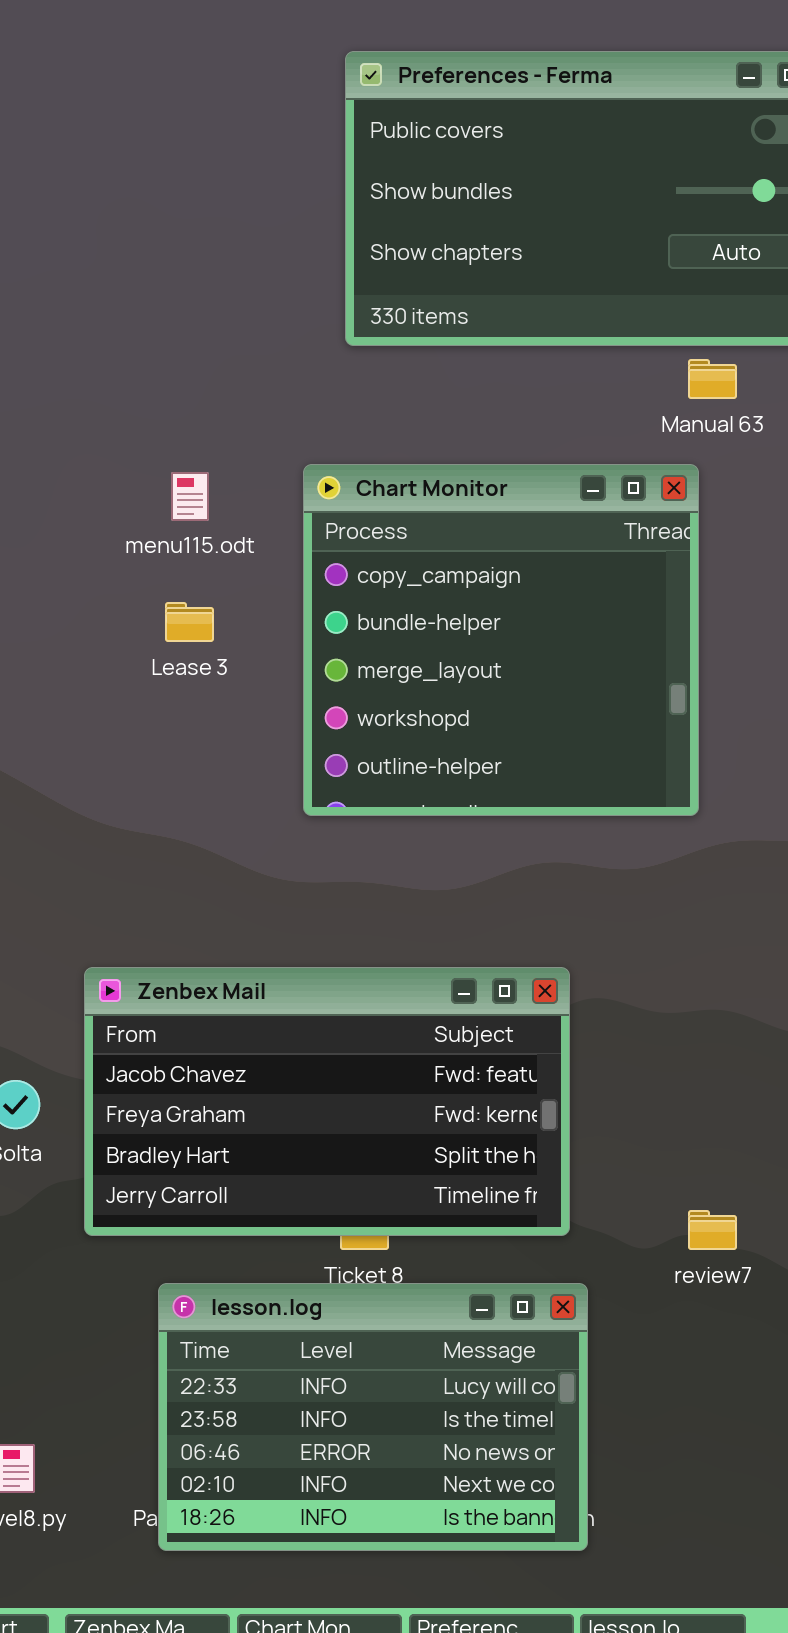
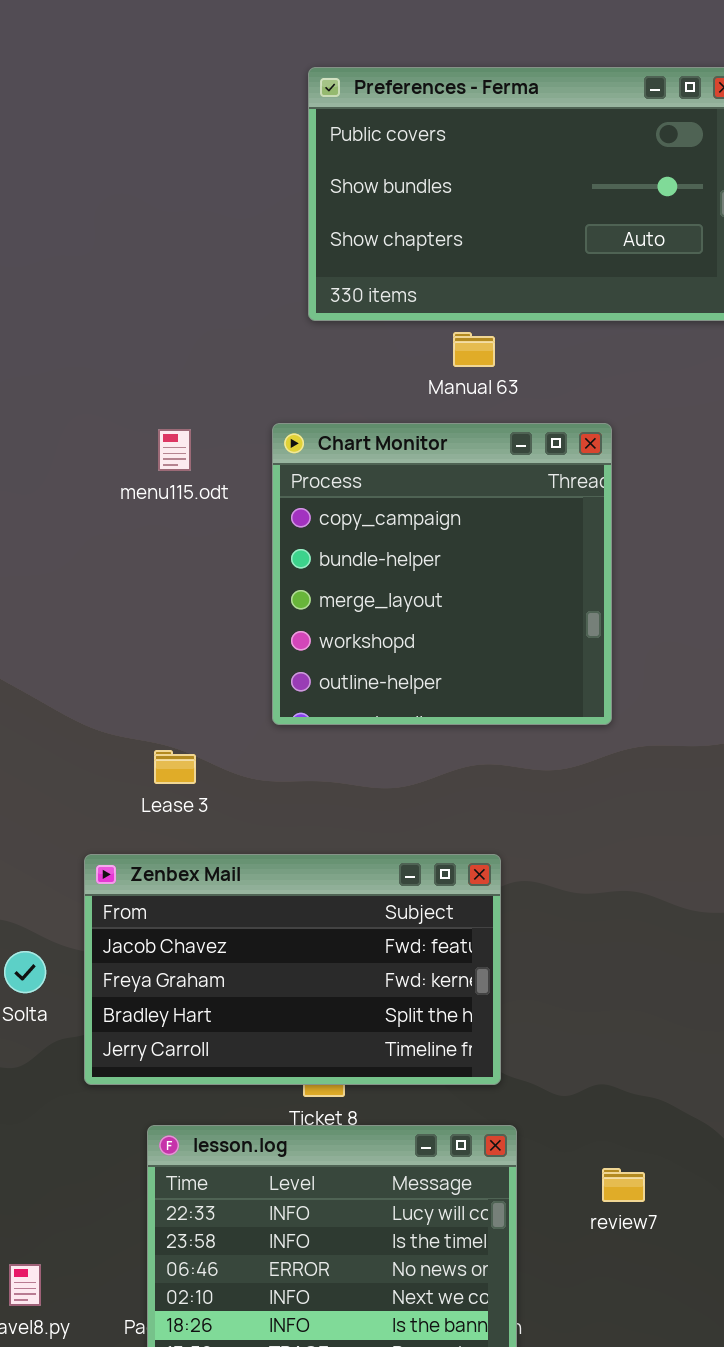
Manual 63: [688,359,737,399] -> [453,332,495,367], moved
Lease 3: [165,602,214,642] -> [154,750,196,784], moved
review7: [688,1210,737,1250] -> [602,1168,645,1202], moved

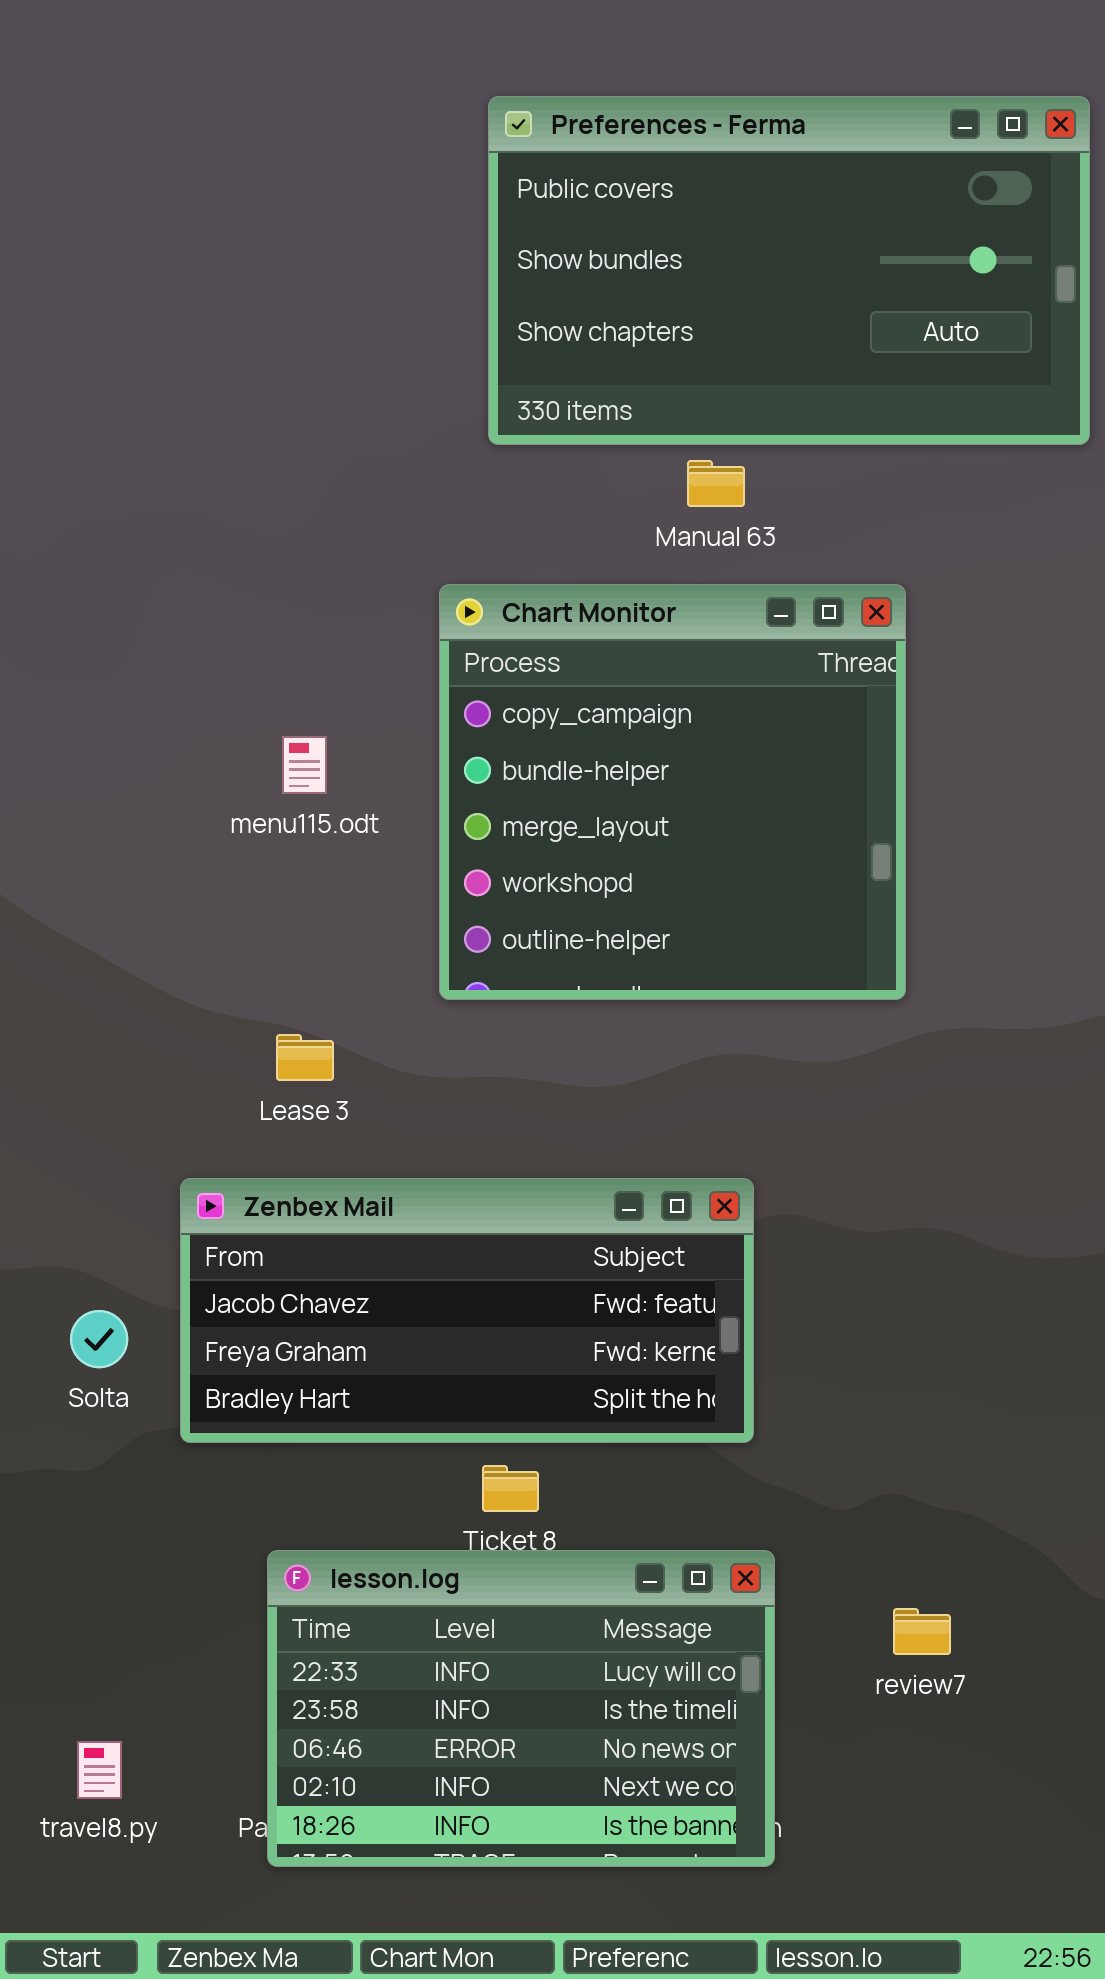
menu115.odt: [158,429,191,471] -> [282,736,327,794], moved
Zenbex Mail: [84,854,501,1085] -> [180,1178,754,1443], resized

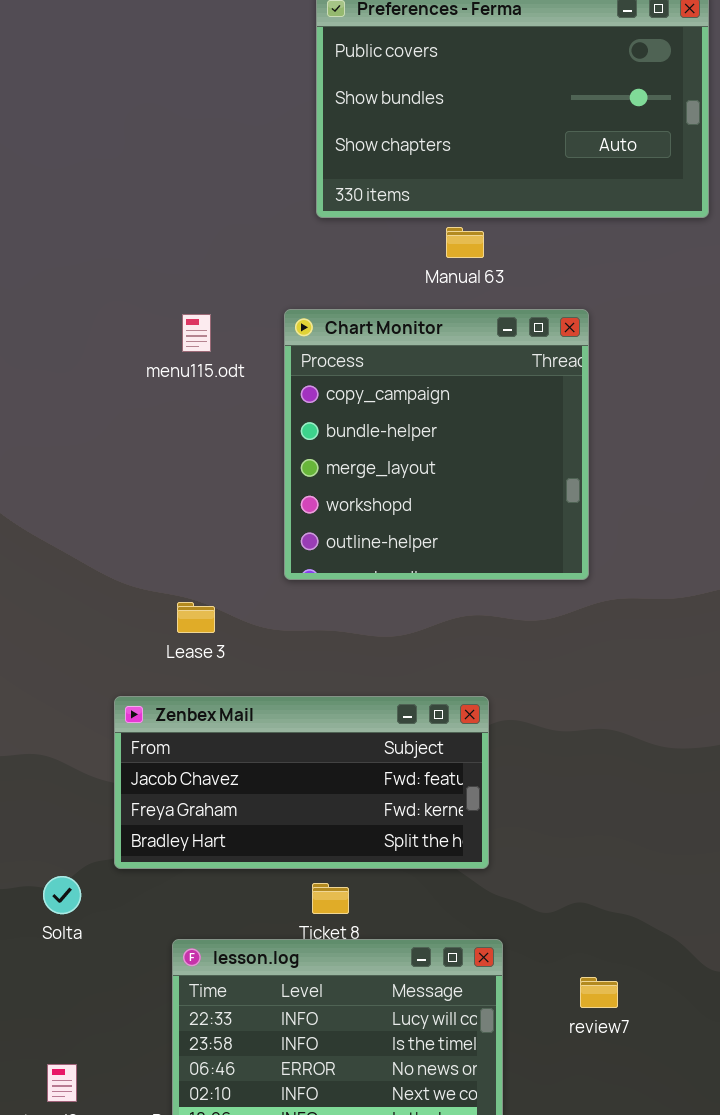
menu115.odt: [282,736,327,794] -> [182,314,211,352], moved
Solta: [70,1310,128,1368] -> [43,876,81,914], moved

